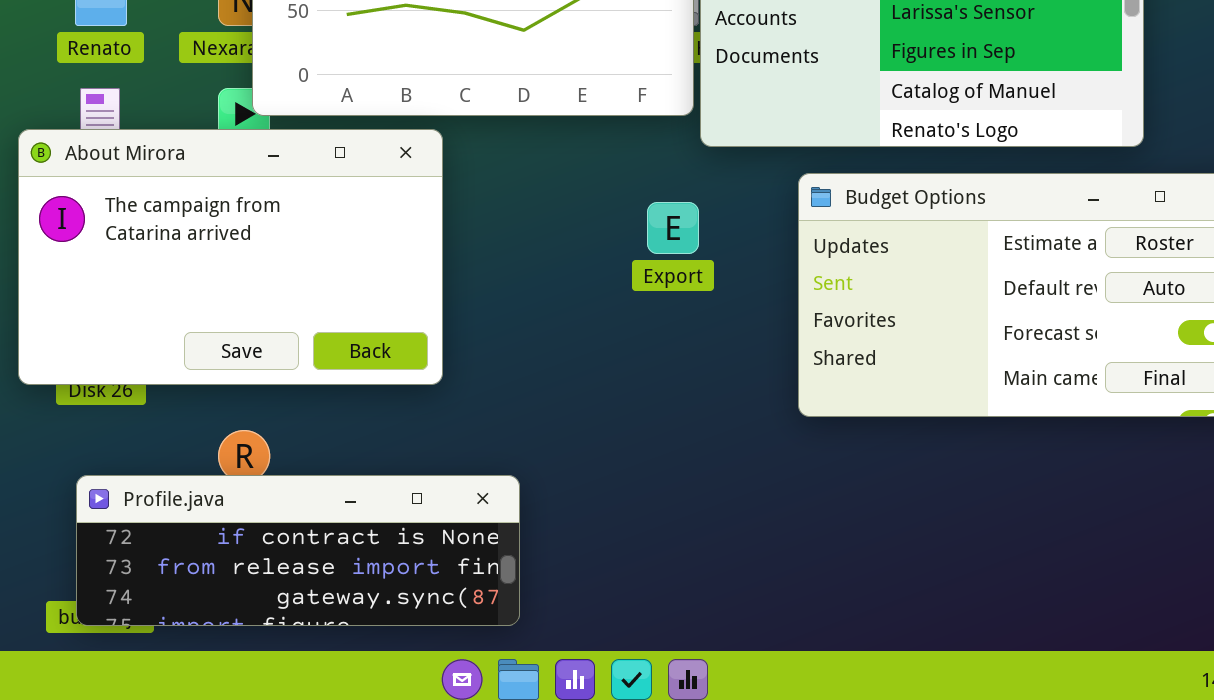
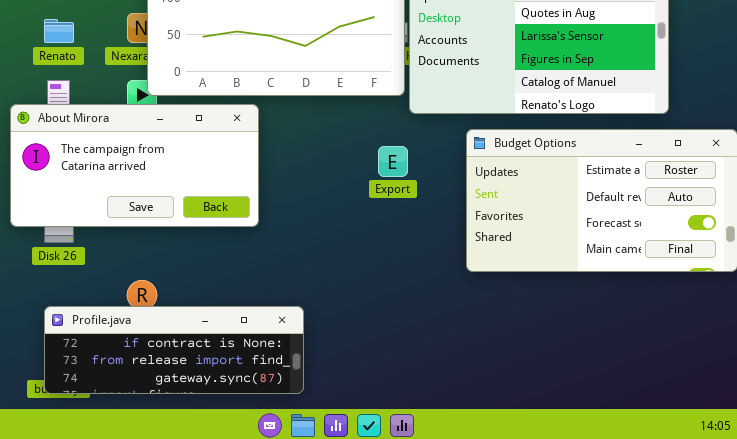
About Mirora: [18,129,443,385] -> [10,104,259,227], resized

